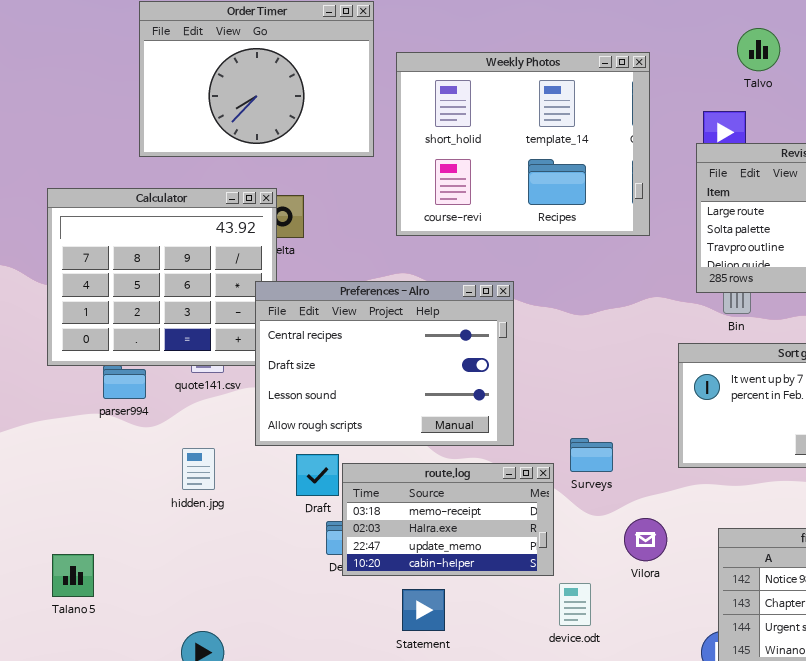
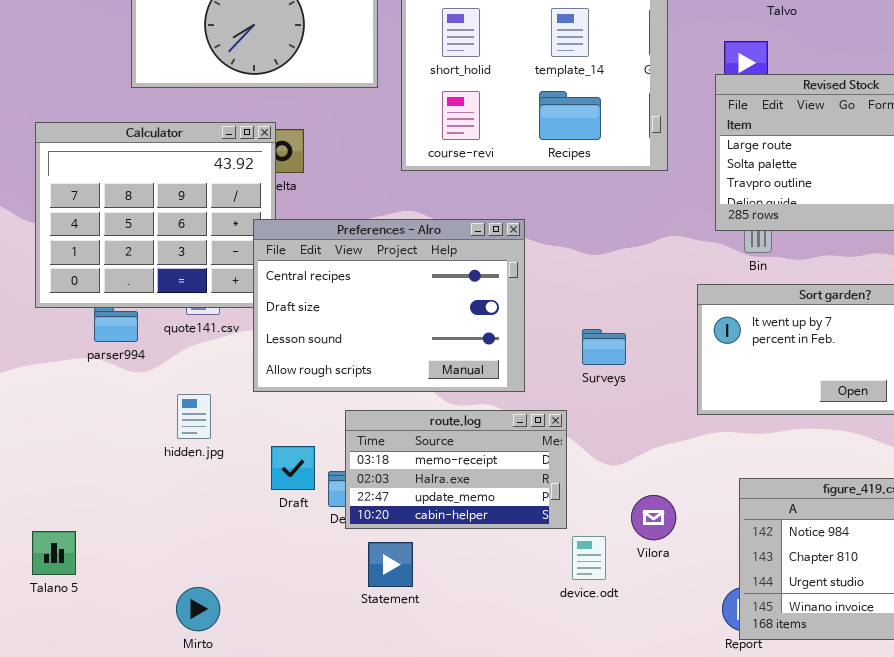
Surveys: [570,438,613,472] -> [582,329,626,365], moved
Draft: [296,454,339,496] -> [271,446,315,490], moved
Vilora: [624,518,667,561] -> [631,495,676,540], moved
Talano 5: [52,554,94,597] -> [32,531,76,575], moved
Statement: [402,589,445,631] -> [368,542,413,587], moved

